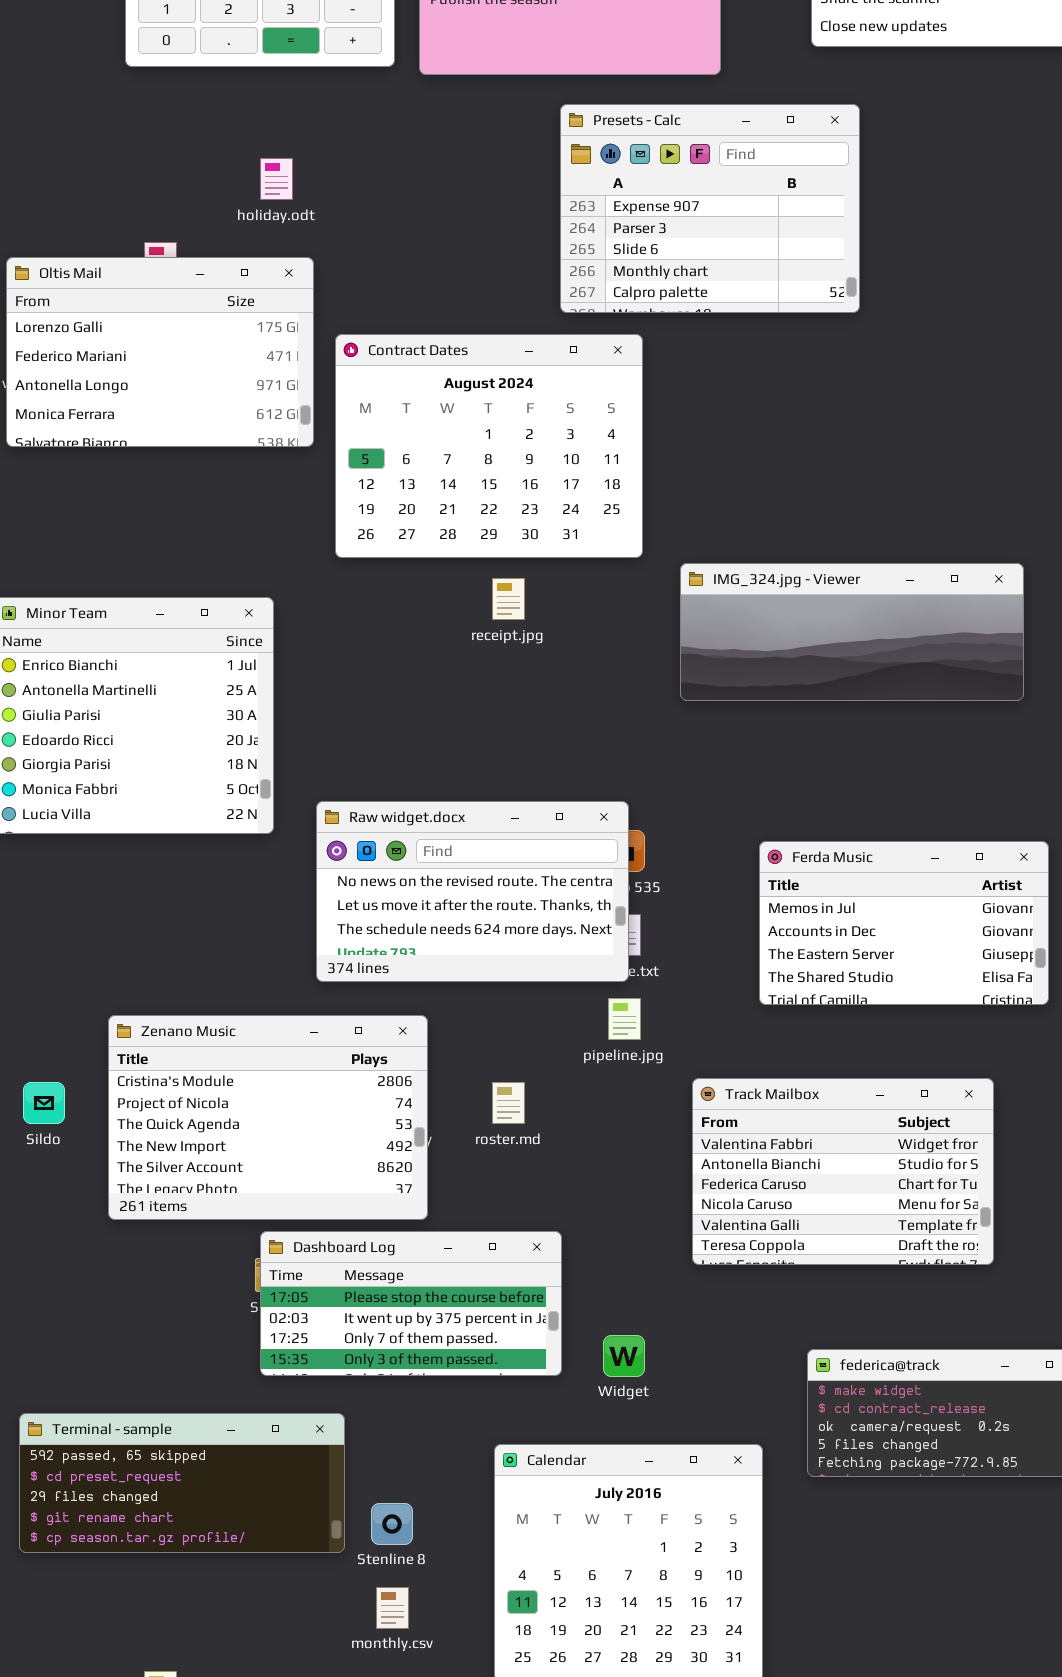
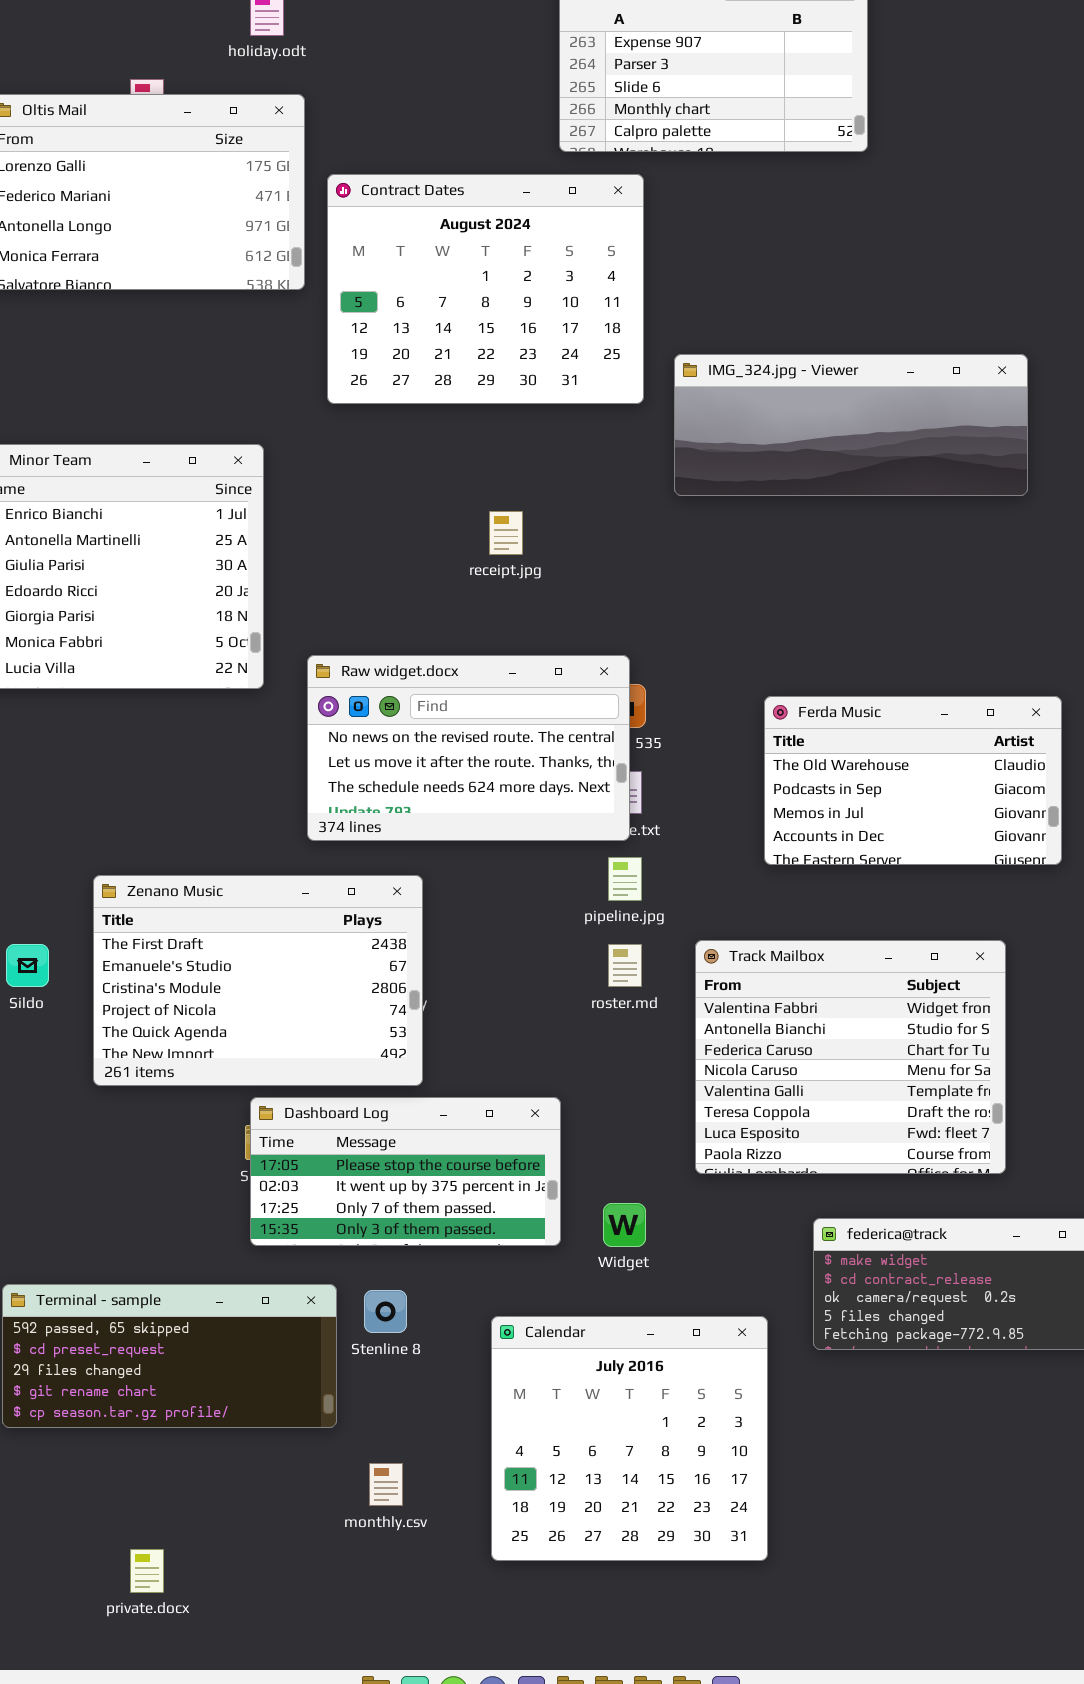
IMG_324.jpg - Viewer: [680,563,1024,701] -> [674,354,1028,496], moved
receipt.jpg: [492,578,525,620] -> [489,511,523,555], moved
Ferda Music: [759,841,1049,1005] -> [764,696,1062,865], scrolled up 2 rows
Zenano Music: [108,1015,428,1220] -> [93,875,423,1086], scrolled up 2 rows
Track Mailbox: [692,1078,994,1265] -> [695,940,1006,1174], resized
roster.md: [492,1082,525,1124] -> [608,944,642,987], moved
Stenline 8: [371,1503,413,1545] -> [364,1290,407,1333], moved

